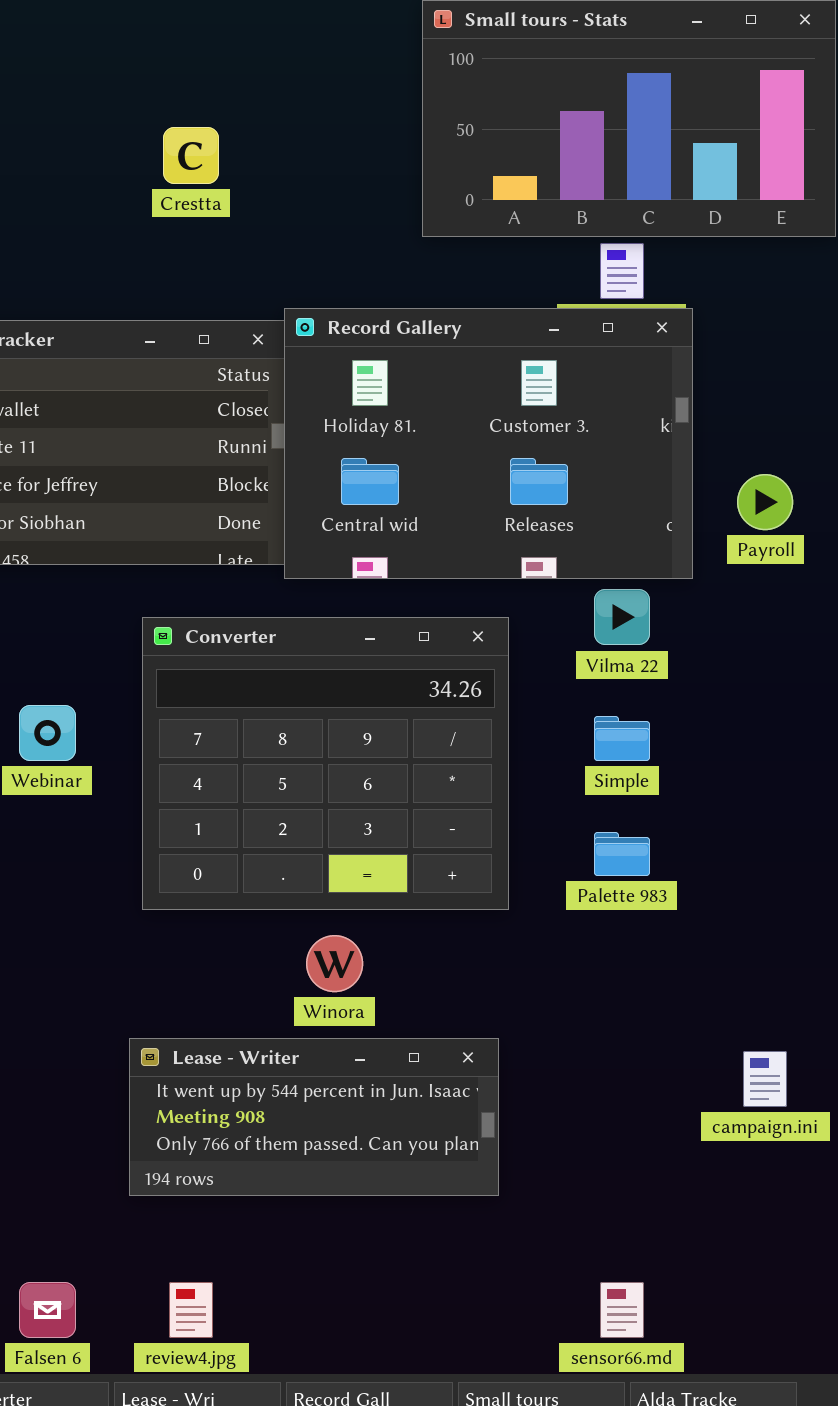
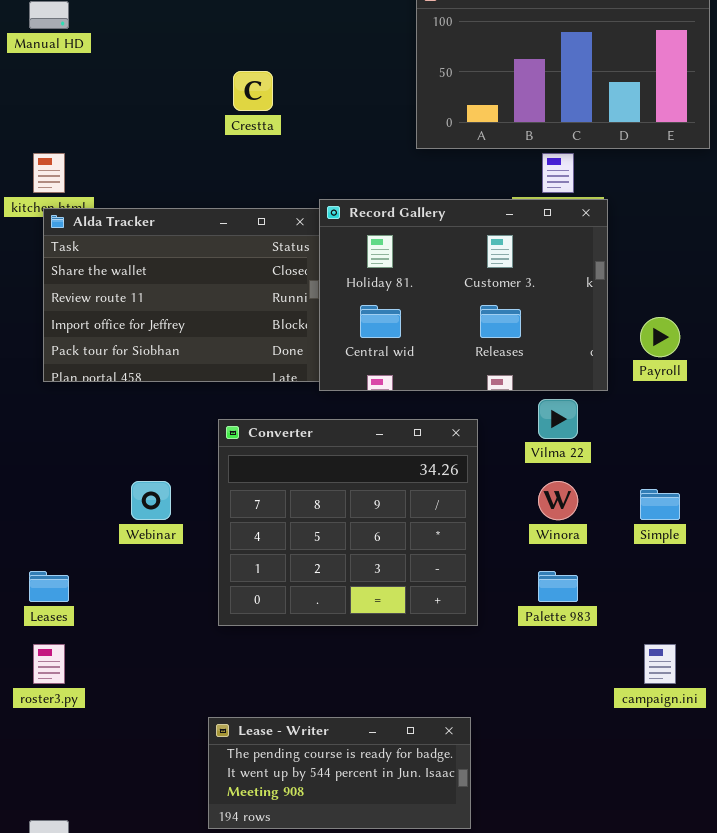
Simple: [594,716,650,761] -> [640,489,680,520], moved
Winora: [306,935,363,992] -> [538,481,578,520], moved
Lease - Writer: [129,1038,499,1196] -> [208,717,471,829], scrolled up 1 row
campaign.ini: [743,1051,787,1107] -> [644,644,676,684], moved

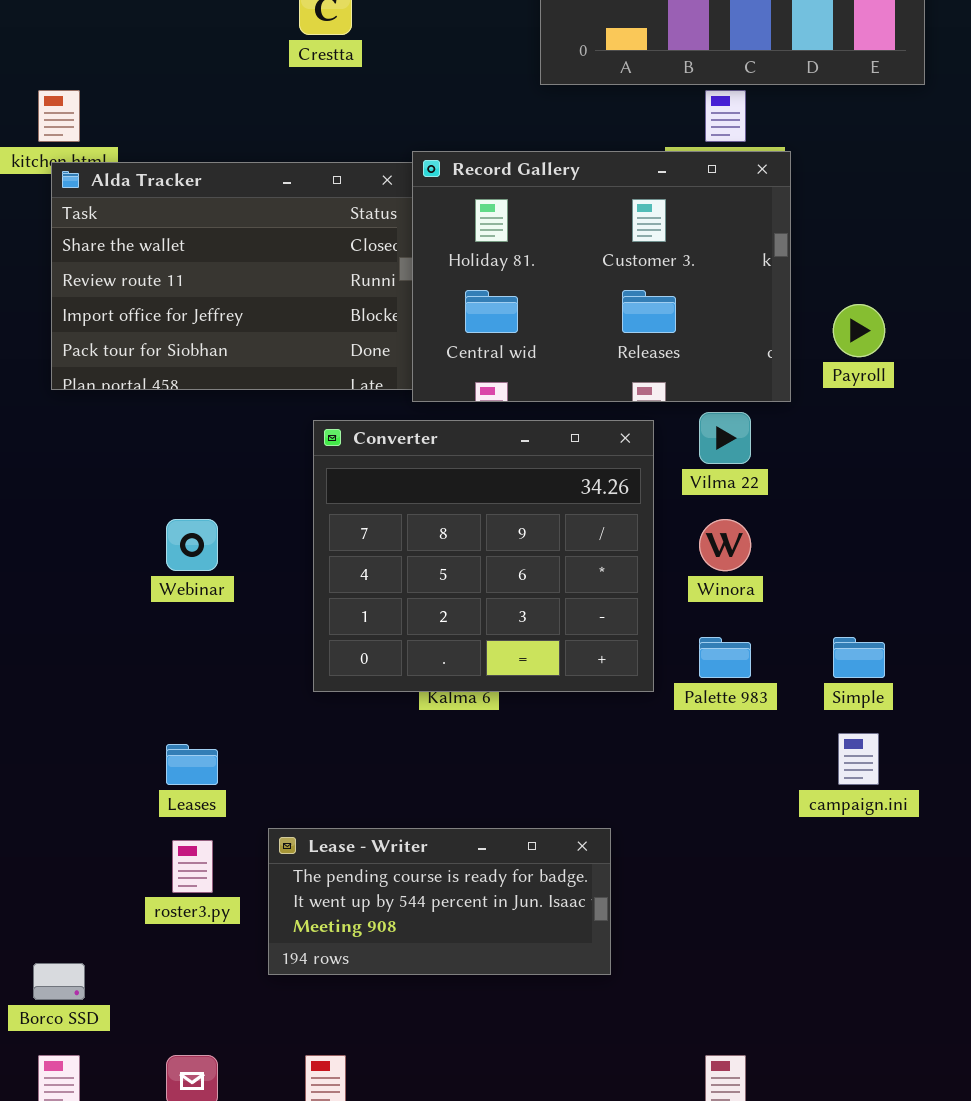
Converter: [218,419,478,626] -> [313,420,654,692], moved
Simple: [640,489,680,520] -> [833,637,885,678], moved
Leases: [29,571,69,602] -> [166,744,218,785], moved
roster3.py: [33,644,65,684] -> [172,840,213,893], moved

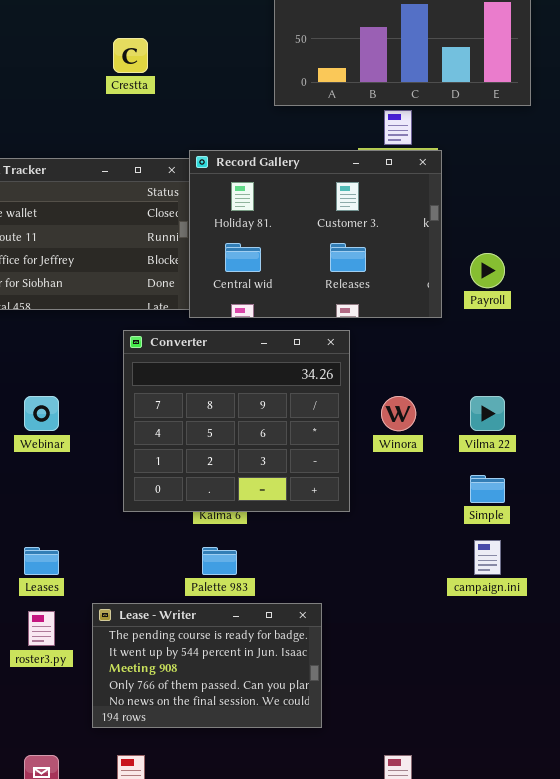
Vilma 22: [699,412,751,464] -> [470,396,505,431], moved
Palette 983: [699,637,751,678] -> [202,547,237,575], moved
Lease - Writer: [268,828,611,975] -> [92,603,322,728], resized

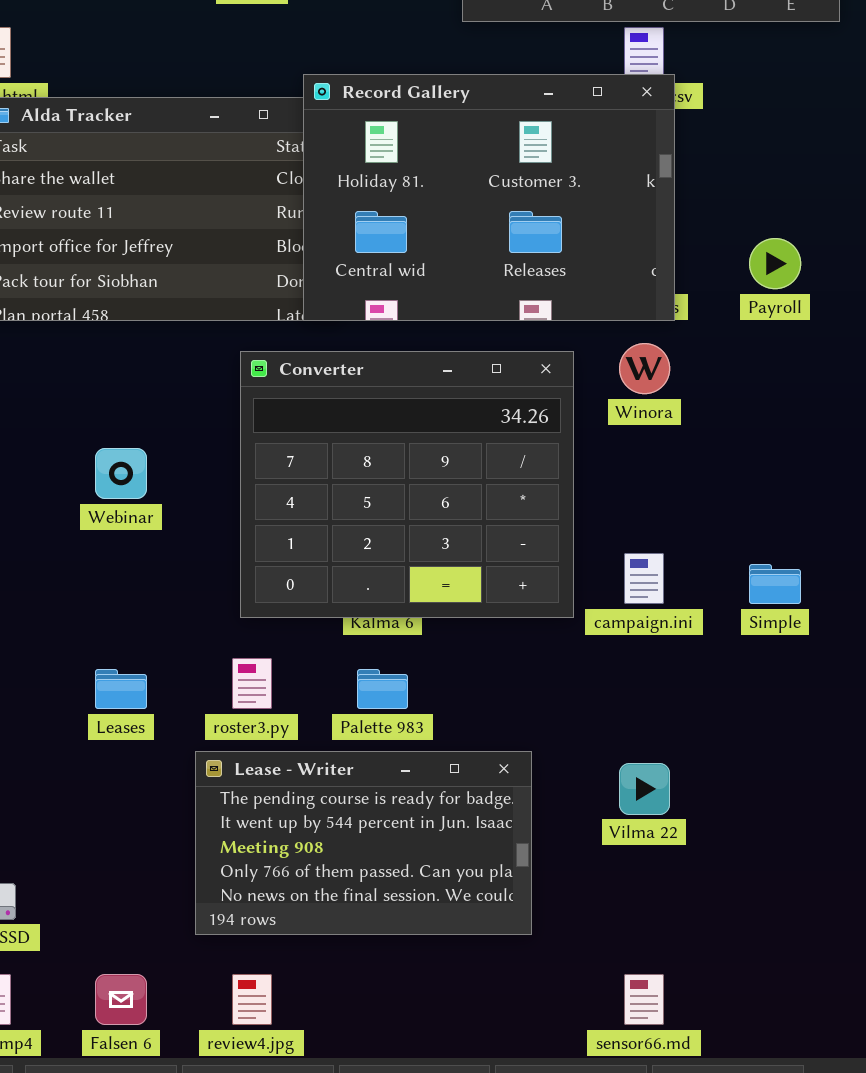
Record Gallery: [189,150,442,318] -> [303,74,675,321], moved
Winora: [381,396,416,431] -> [619,343,670,394], moved
Vilma 22: [470,396,505,431] -> [619,763,670,815], moved
campaign.ini: [474,540,501,575] -> [624,553,664,604], moved
roster3.py: [28,611,55,646] -> [232,658,272,709], moved

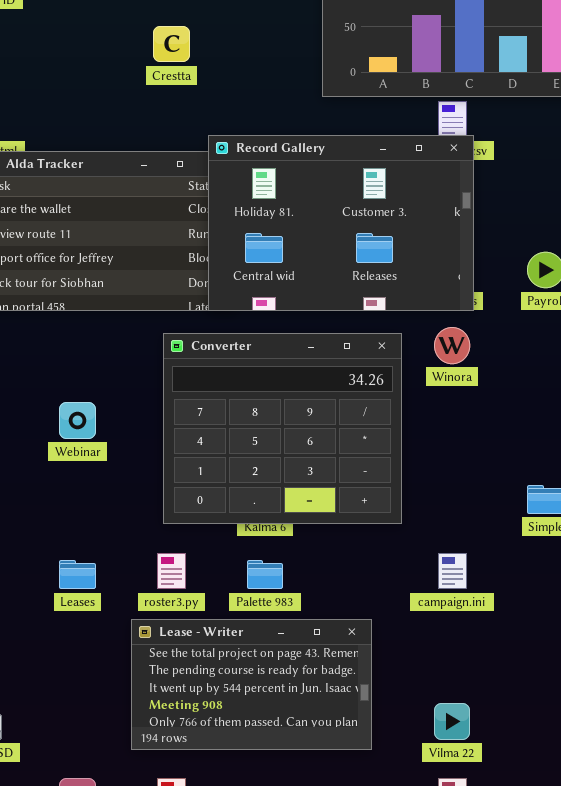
campaign.ini: [624,553,664,604] -> [438,553,467,589], moved
Lease - Writer: [195,751,532,935] -> [131,619,372,750], scrolled up 1 row
Vilma 22: [619,763,670,815] -> [434,703,470,740], moved

